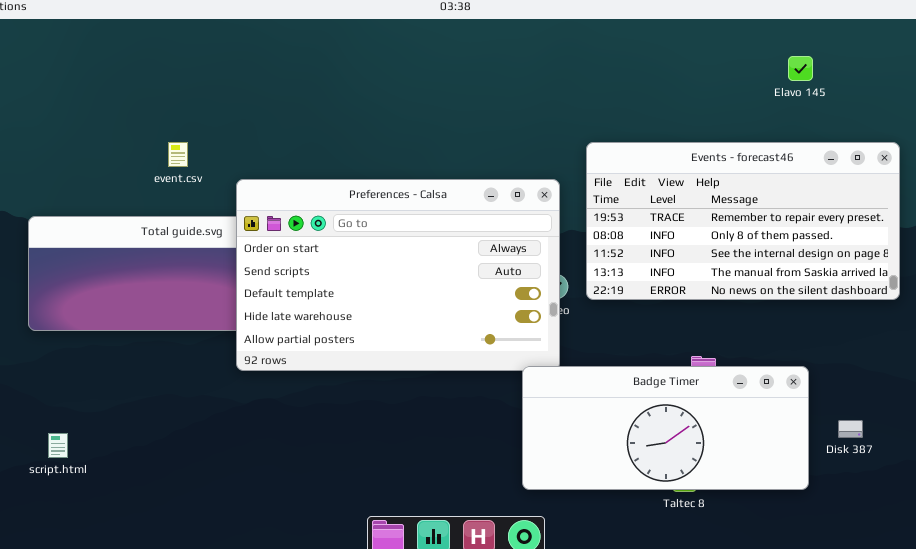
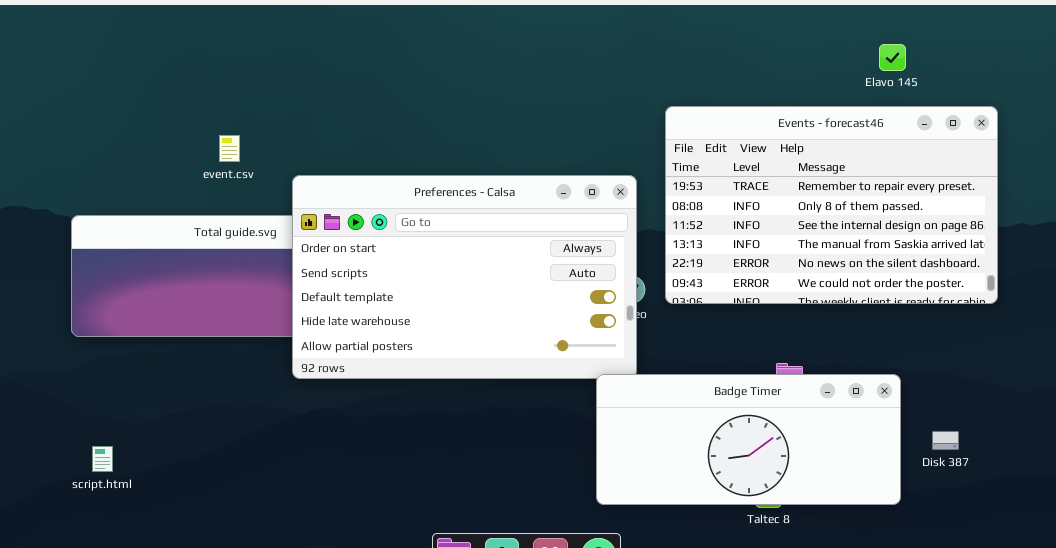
Events - forecast46: [586,142,900,300] -> [665,106,998,304], resized

